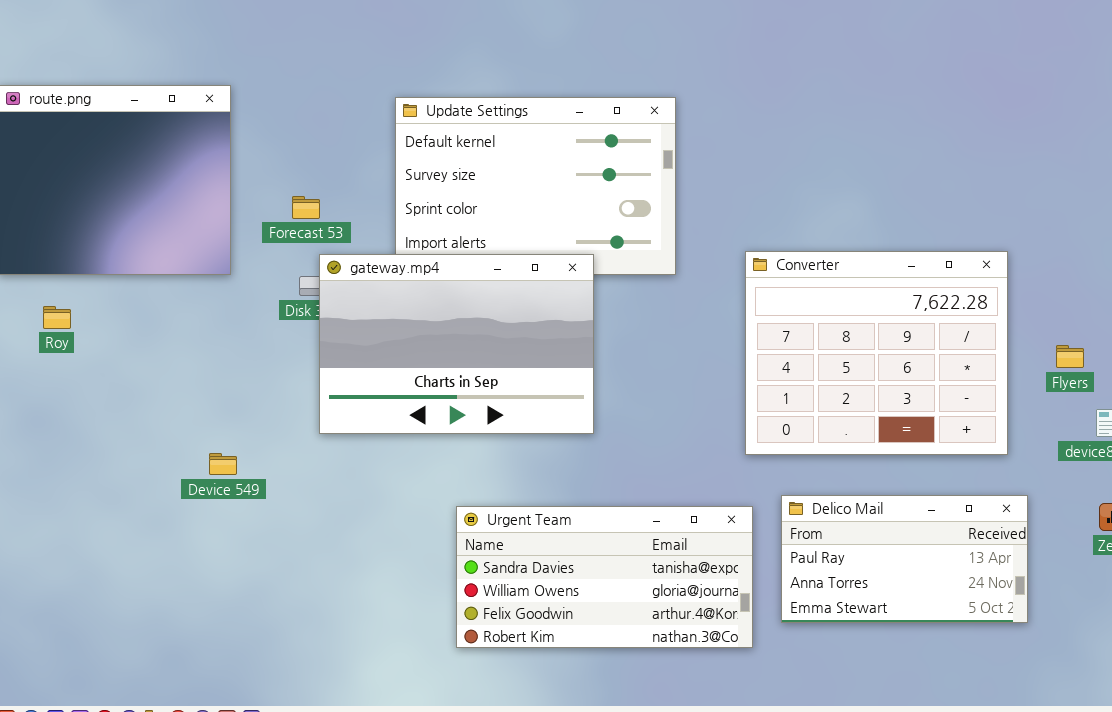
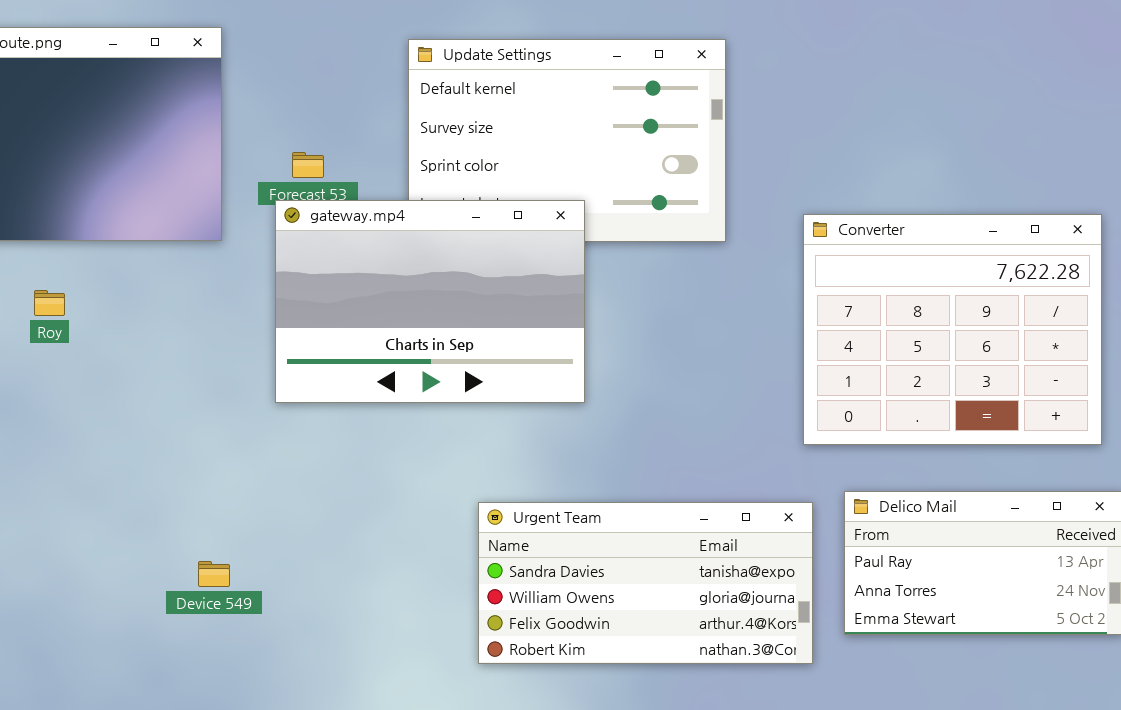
gateway.mp4: [319,254,594,434] -> [275,200,585,403], moved
Roy: [43,306,71,329] -> [34,290,65,316], moved
Device 549: [209,453,237,475] -> [198,561,230,587], moved

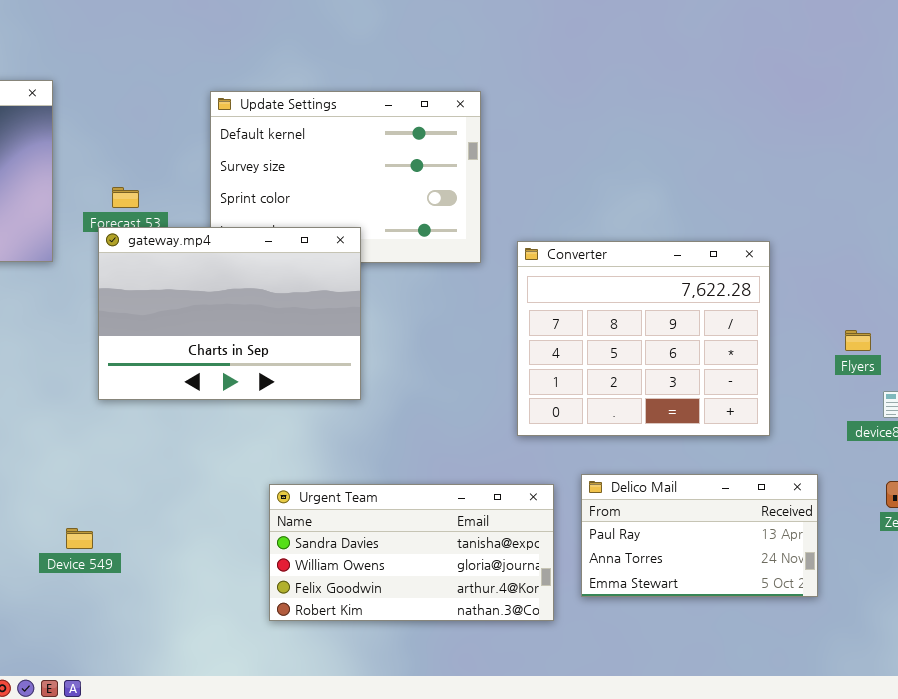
Converter: [803,214,1102,445] -> [517,241,770,436], moved
Device 549: [198,561,230,587] -> [66,528,93,549], moved

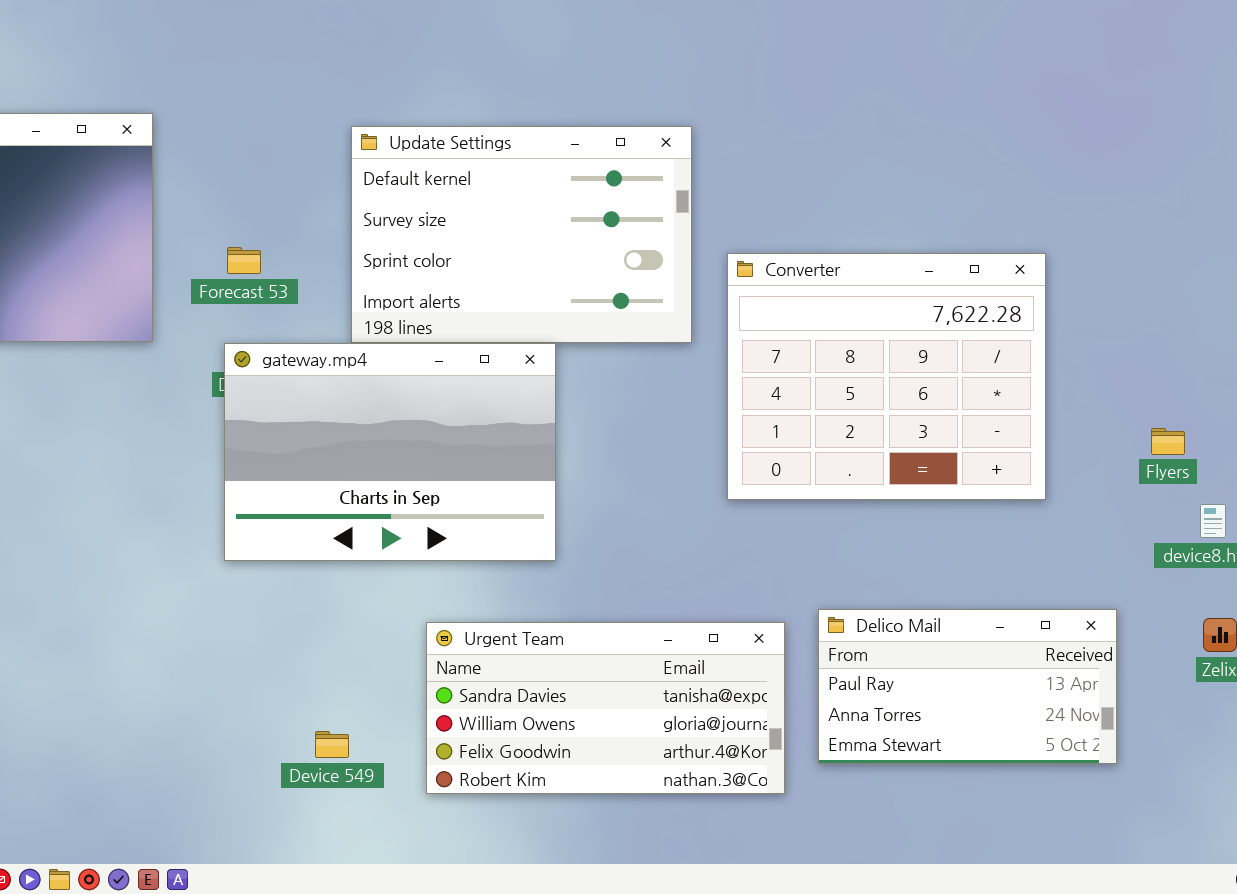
gateway.mp4: [98,227,361,400] -> [224,343,556,561], moved
Converter: [517,241,770,436] -> [727,253,1046,500], moved
Device 549: [66,528,93,549] -> [315,731,349,758], moved

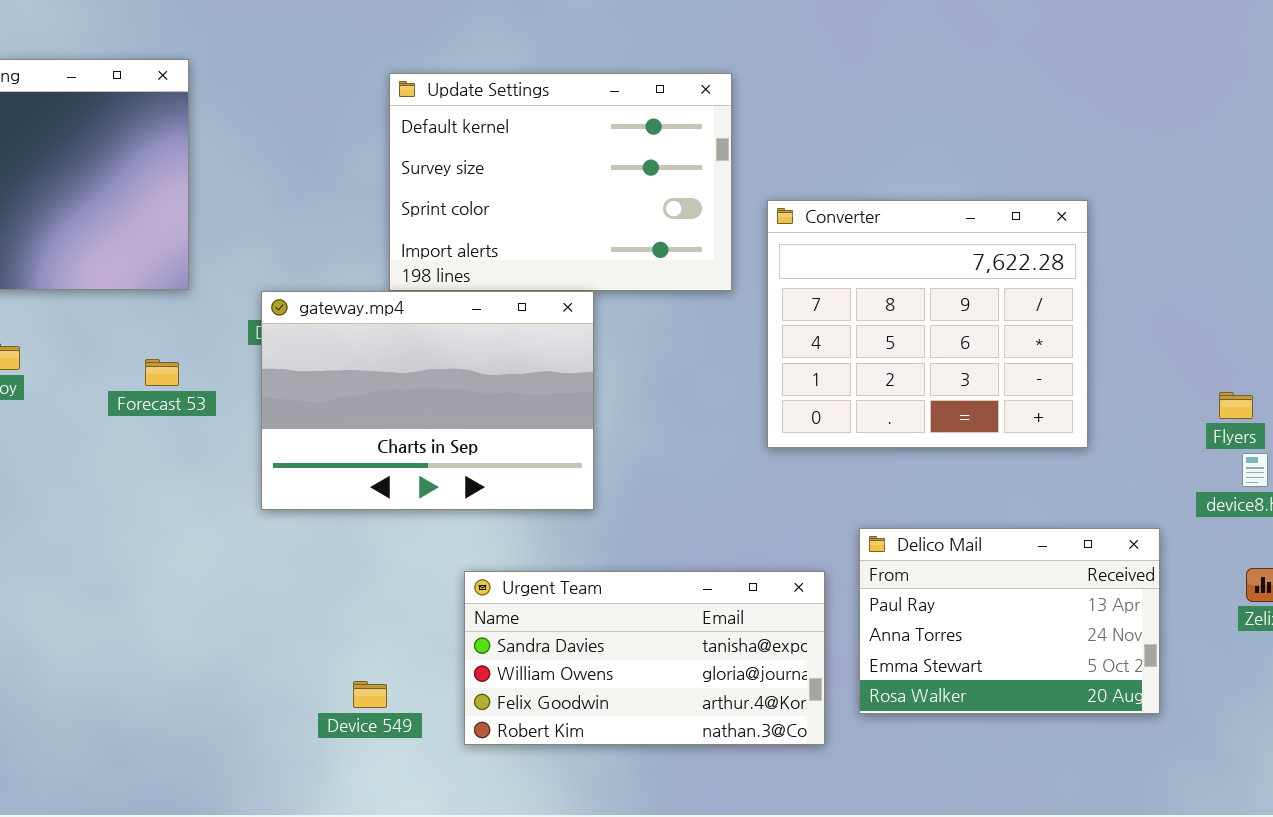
Forecast 53: [227,247,261,274] -> [145,359,179,386], moved
Flyers: [1151,428,1185,455] -> [1219,392,1253,419], moved
Delico Mail: [818,609,1117,764] -> [859,528,1160,714], resized

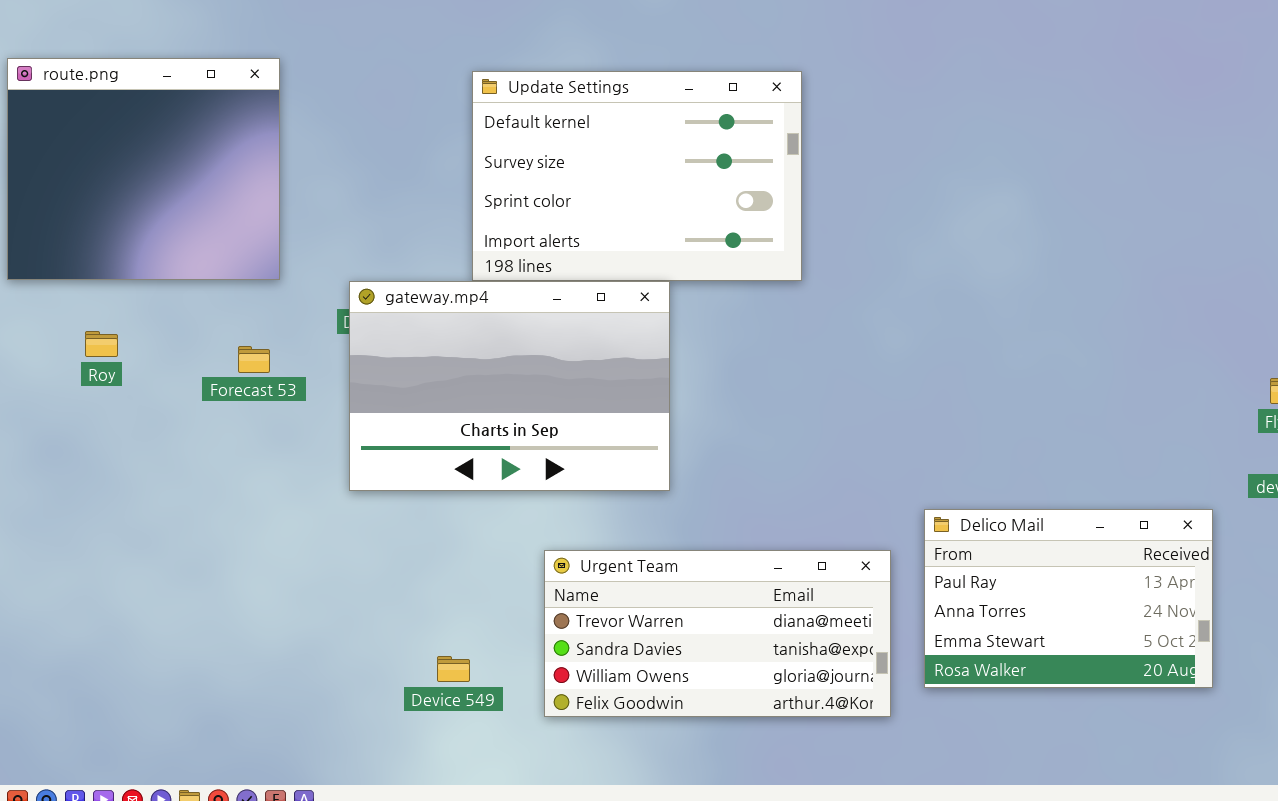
Converter: [767,200,1088,448] -> none, closed
Urgent Team: [464,571,825,745] -> [544,550,891,717], scrolled up 1 row

